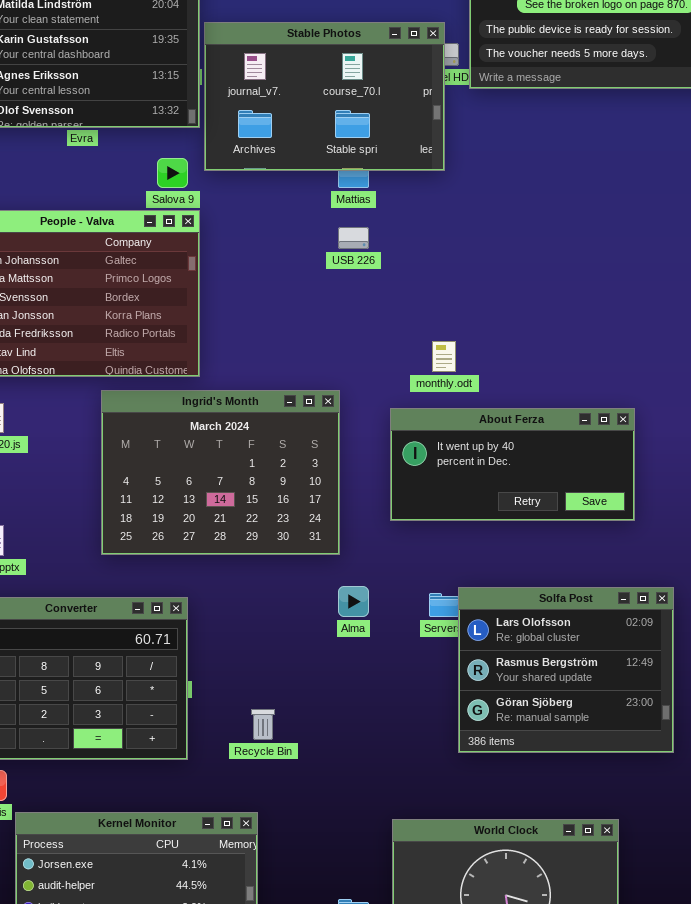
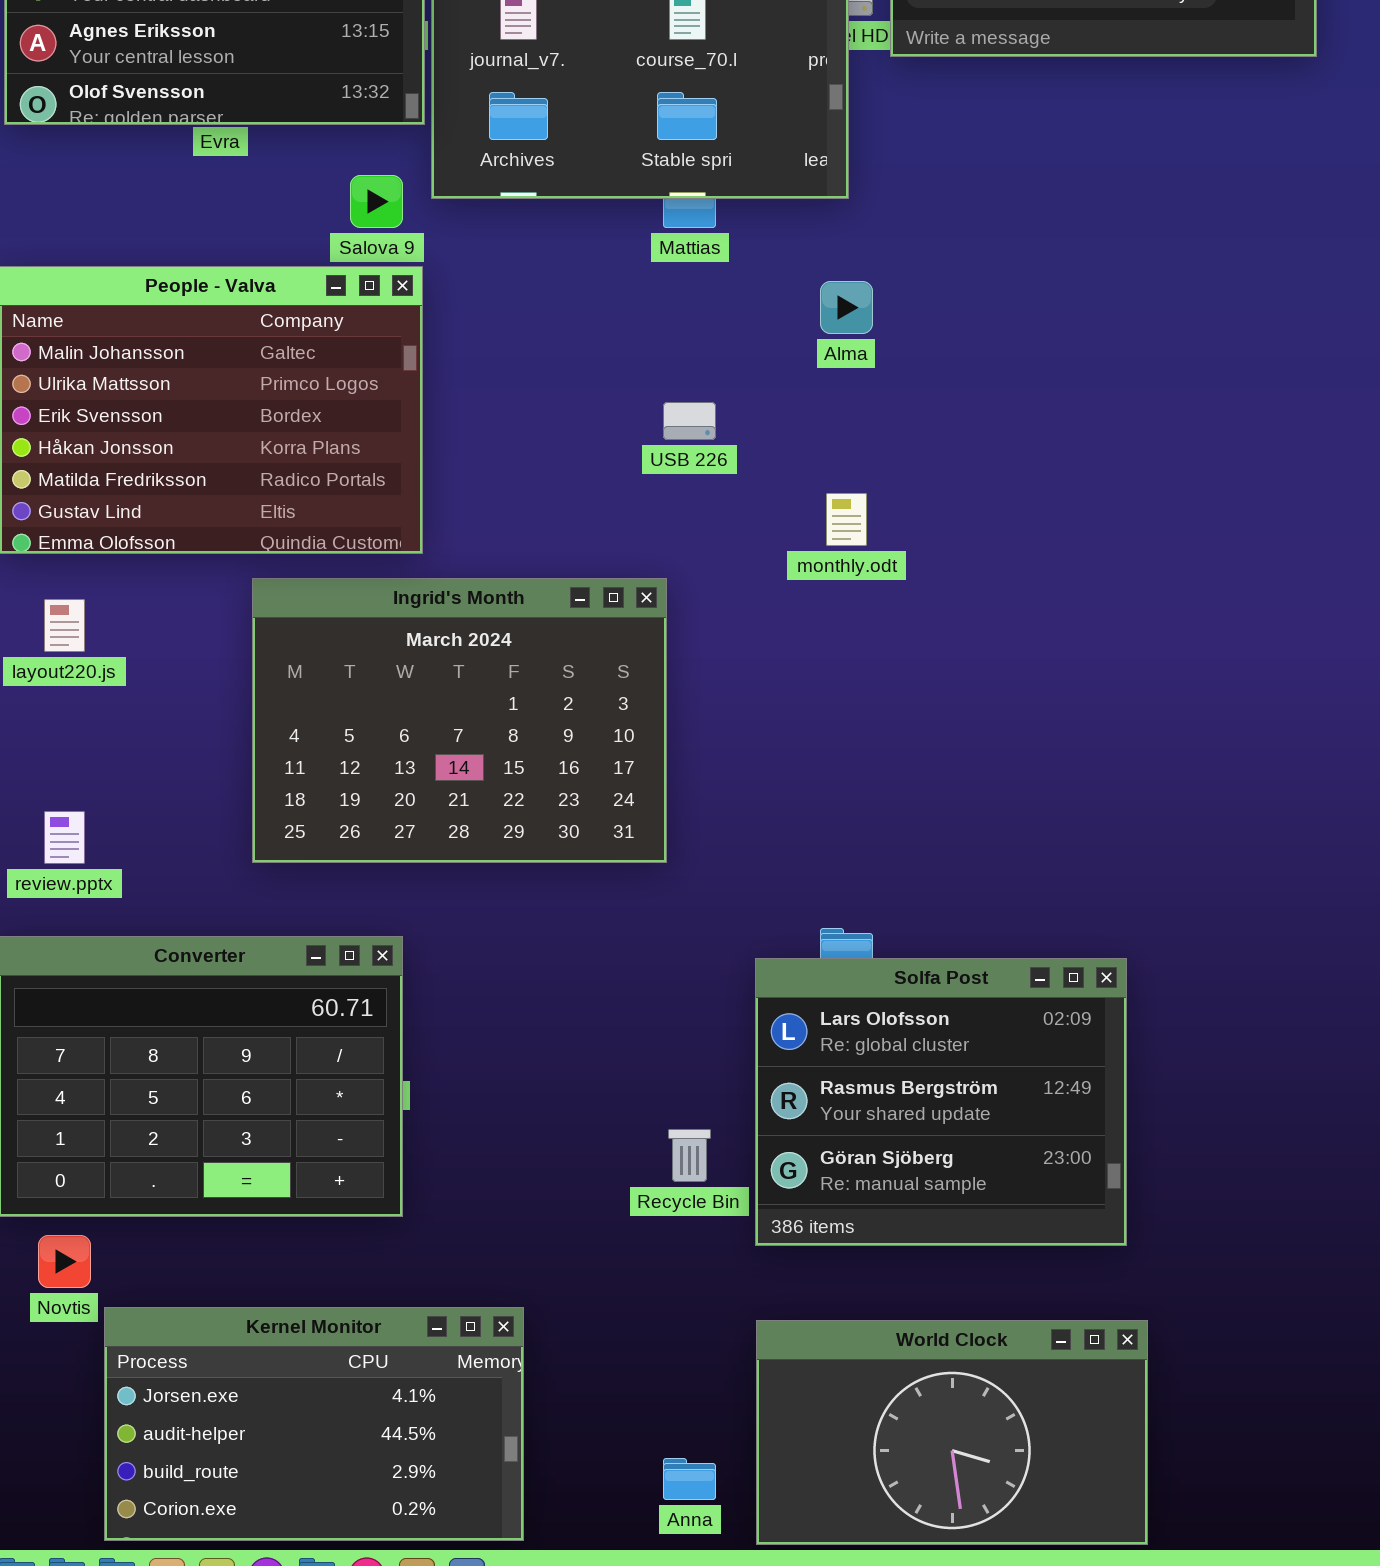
USB 226: [338,227,369,249] -> [663,402,716,440], moved
About Ferza: [390,408,635,521] -> none, closed
Alma: [338,586,369,617] -> [820,281,873,334], moved
Solfa Post: [458,587,674,753] -> [755,958,1127,1246], moved
Recycle Bin: [251,709,275,740] -> [668,1129,711,1182], moved

